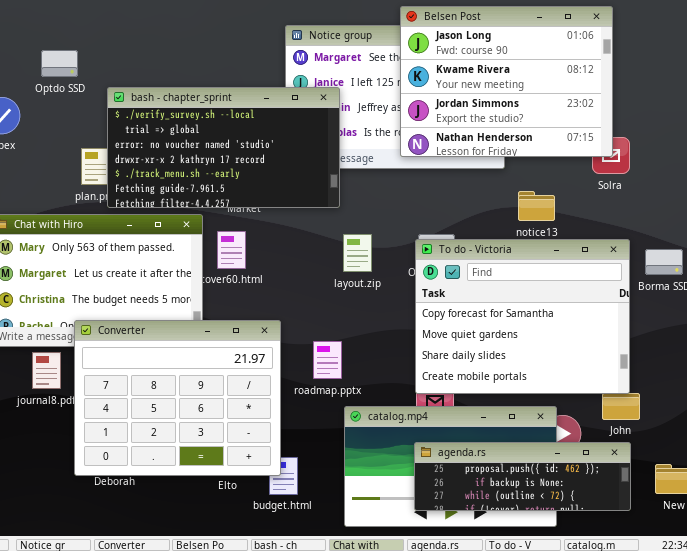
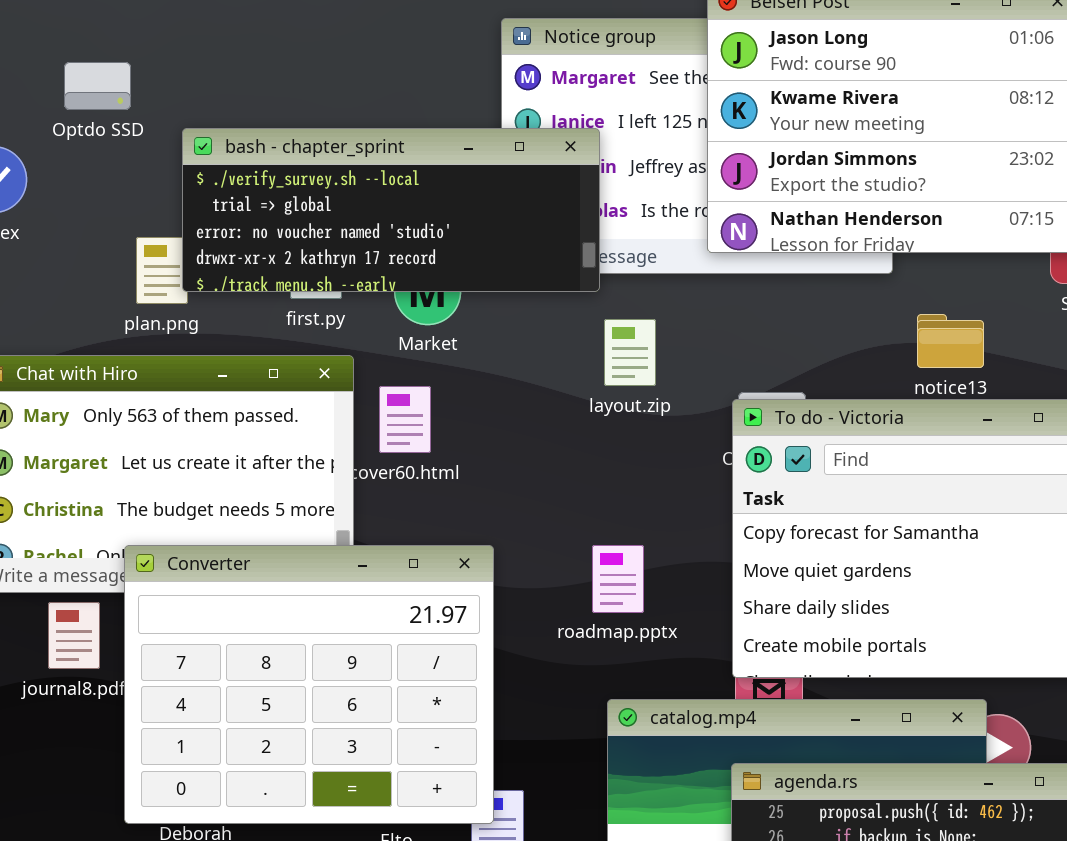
bash - chapter_sprint: [107,87,340,208] -> [182,128,600,292], resized
layout.zip: [343,234,372,272] -> [604,319,656,386], moved
roadmap.pptx: [313,341,342,379] -> [592,545,644,613], moved

